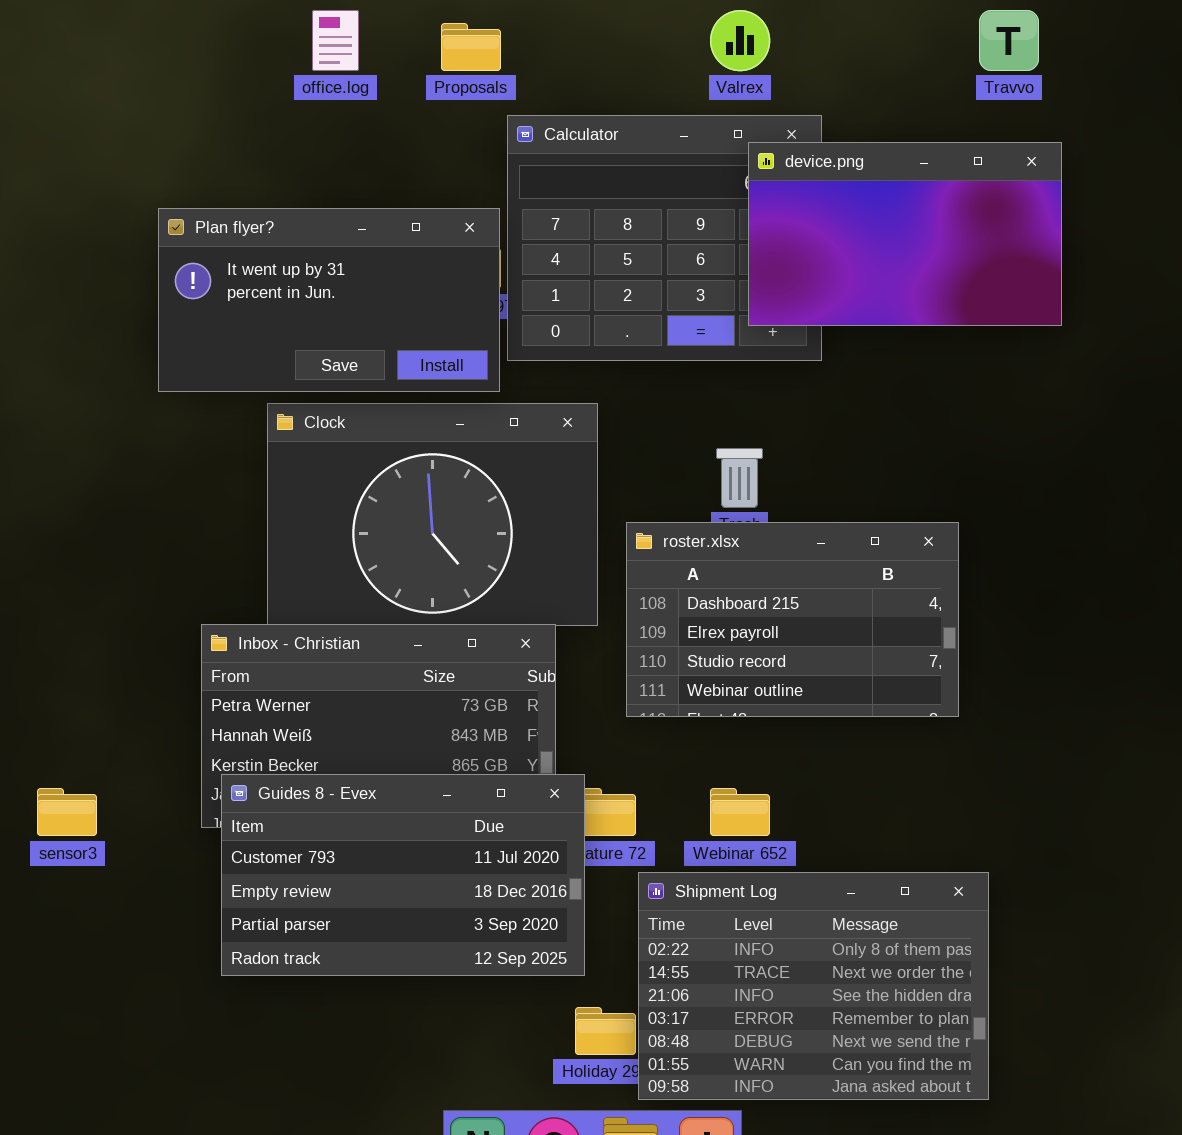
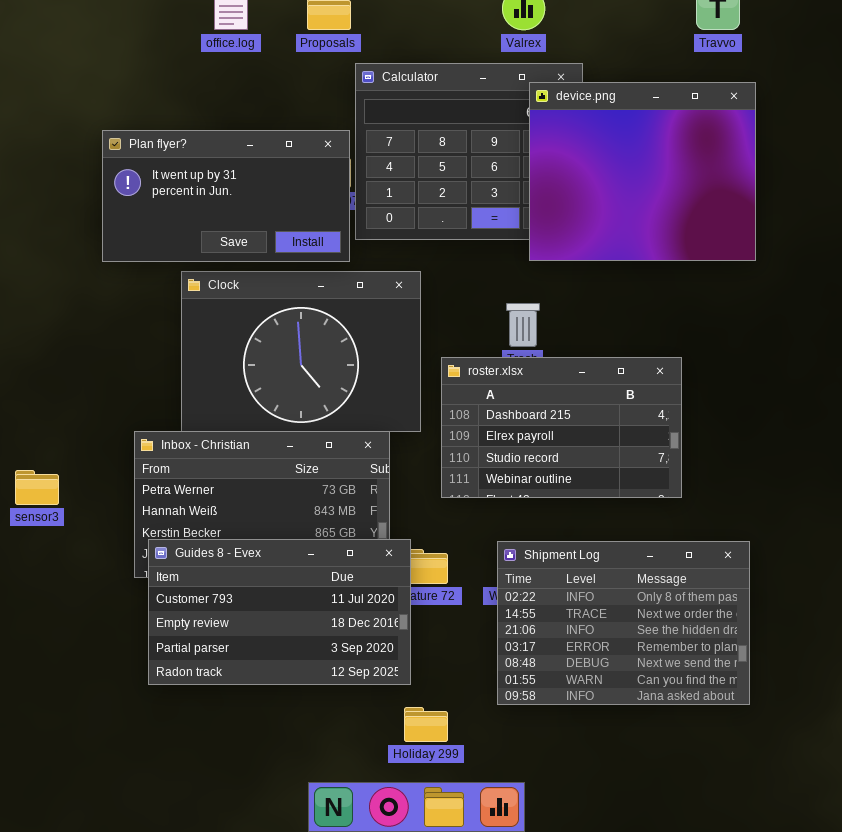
device.png: [748,142,1062,326] -> [529,82,756,261], resized
sensor3: [37,788,97,836] -> [15,470,59,505], moved
Shipment Log: [638,872,989,1100] -> [497,541,750,705], moved

